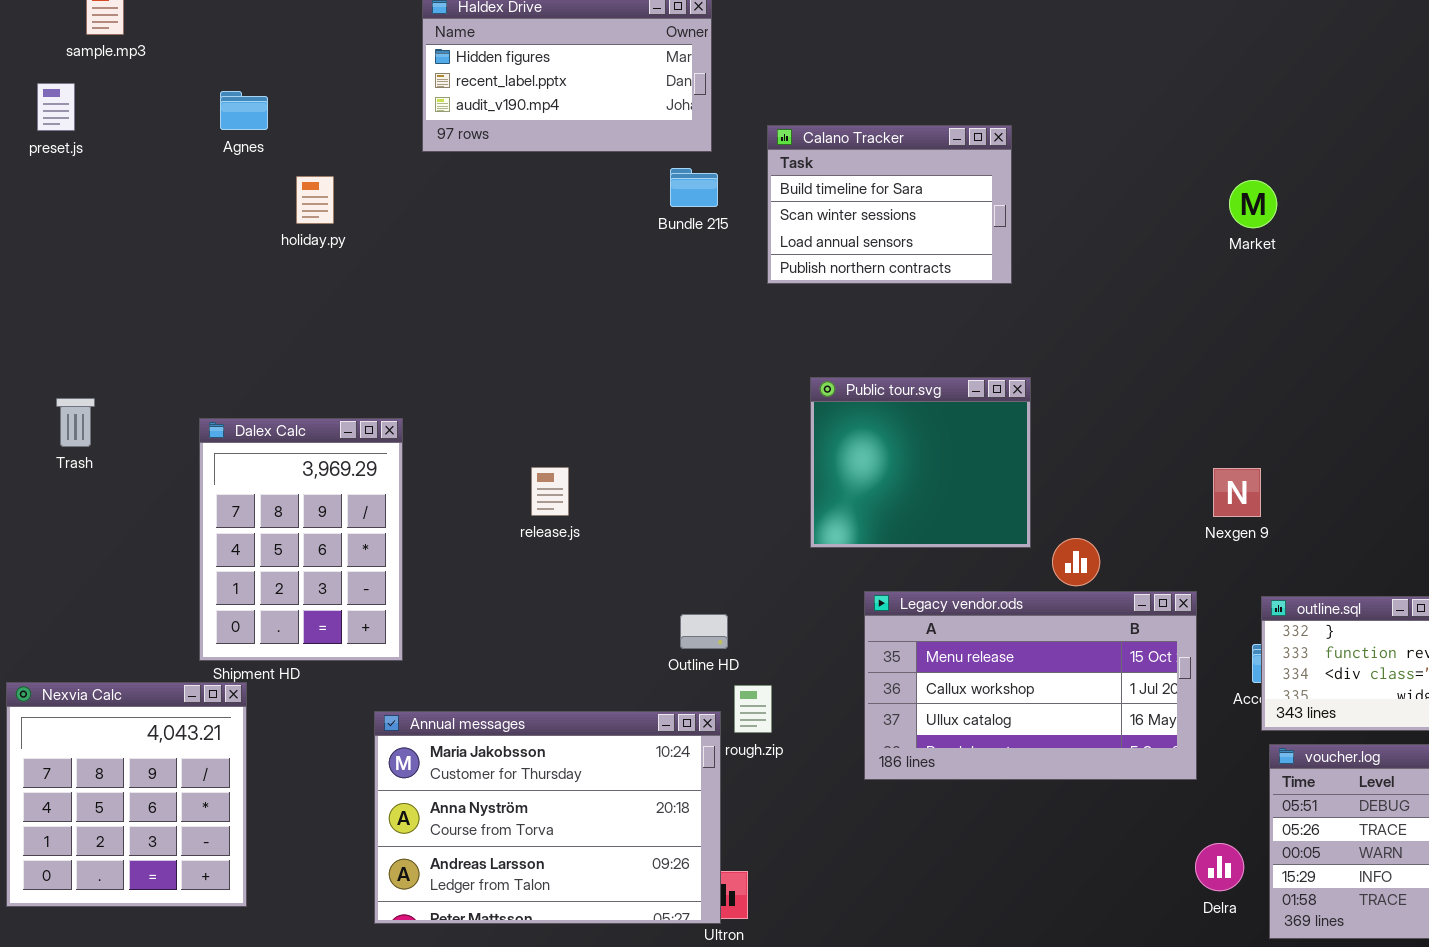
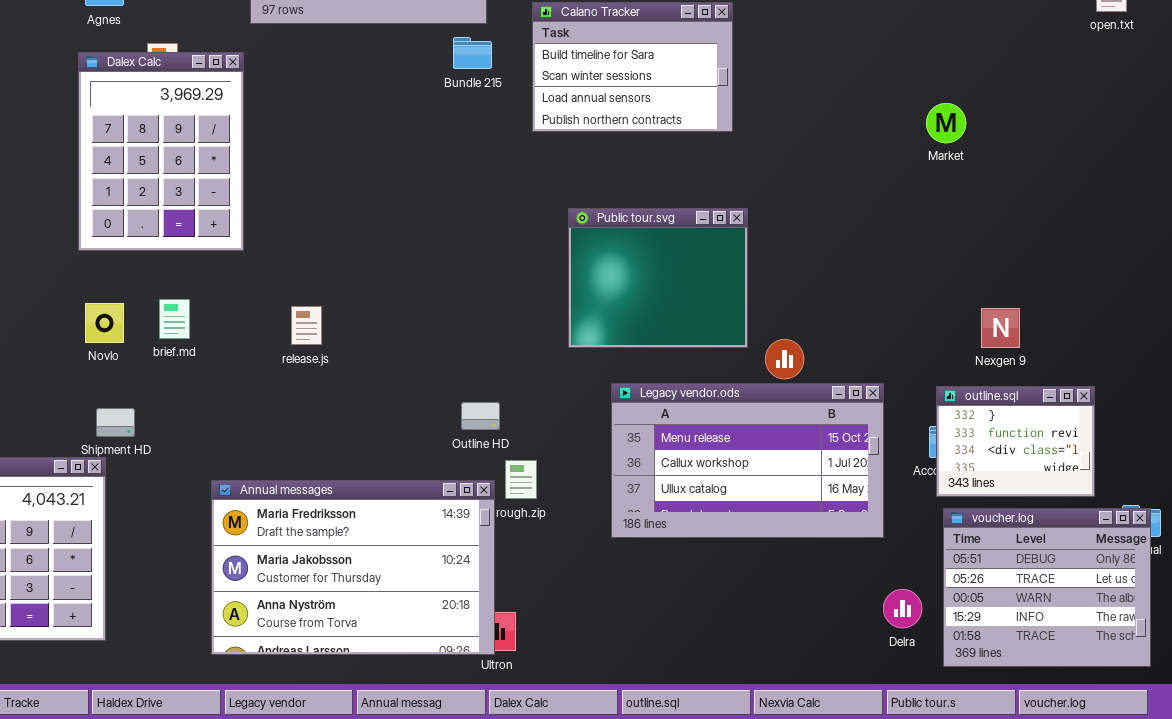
Market: [1229,180,1277,228] -> [926,103,966,143], moved
Dalex Calc: [199,418,403,661] -> [78,52,244,251], moved
release.js: [531,467,569,516] -> [291,306,322,345], moved
Nexgen 9: [1213,468,1261,517] -> [981,308,1020,348], moved
Annual messages: [374,711,721,924] -> [211,480,495,655], scrolled up 1 row

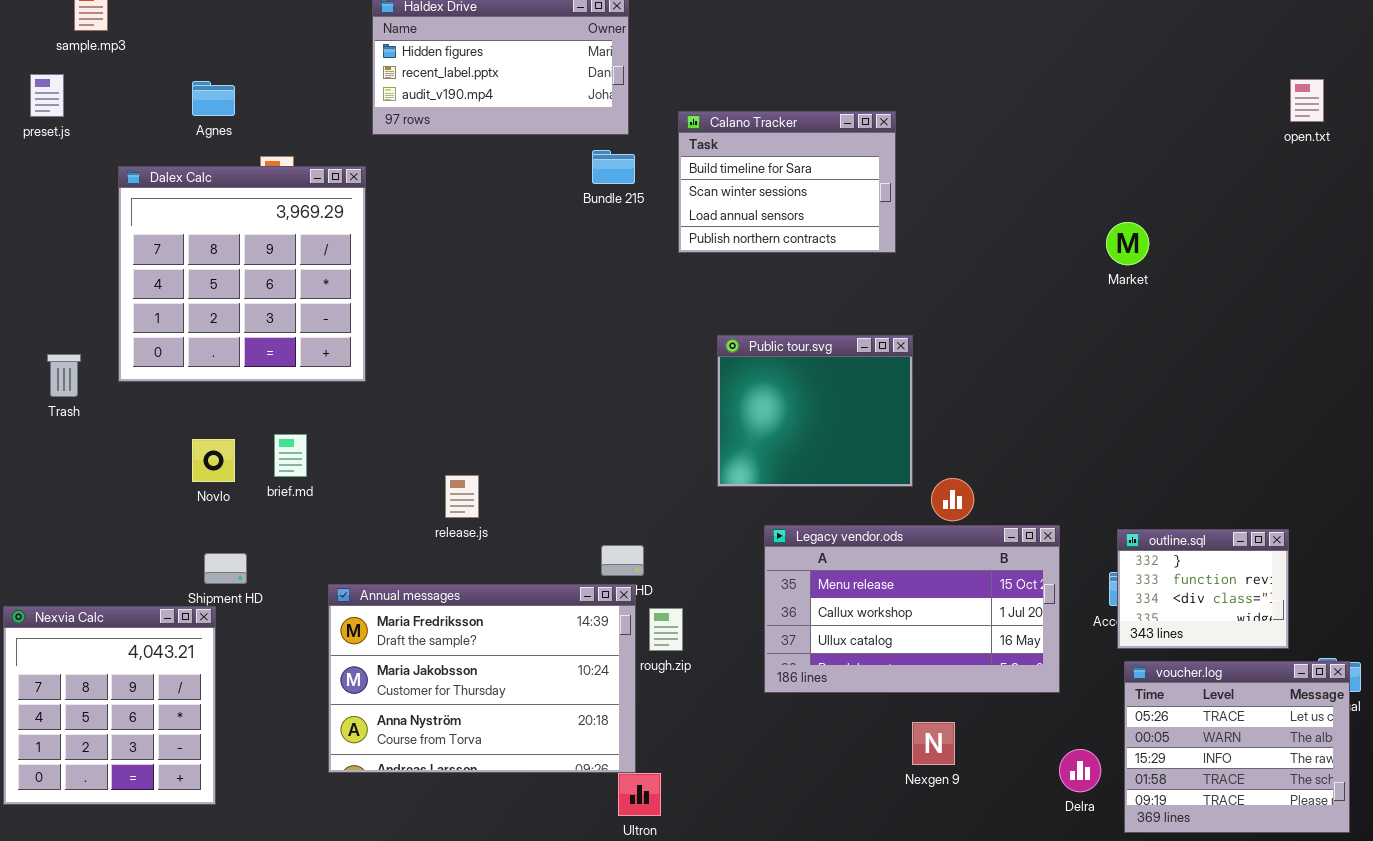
Dalex Calc: [78,52,244,251] -> [118,166,366,382], resized
release.js: [291,306,322,345] -> [445,475,479,518], moved
Nexgen 9: [981,308,1020,348] -> [912,722,955,765], moved
Annual messages: [211,480,495,655] -> [328,584,636,773], moved
voucher.log: [943,508,1151,667] -> [1124,661,1350,833], scrolled down 1 row

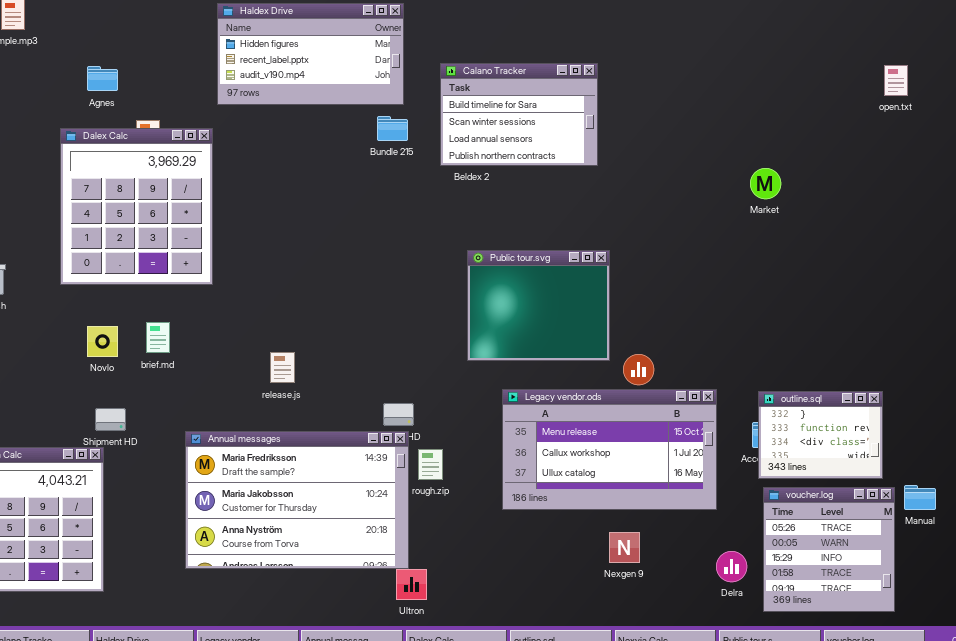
Calano Tracker: [678,111,896,253] -> [440,63,598,166], moved
Dalex Calc: [118,166,366,382] -> [60,128,213,285], resized
voucher.log: [1124,661,1350,833] -> [763,487,895,612], resized

